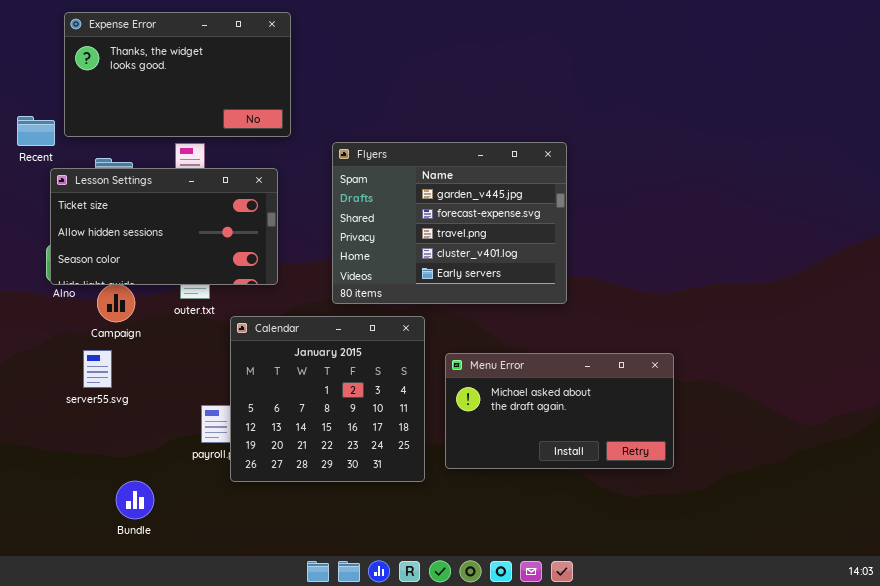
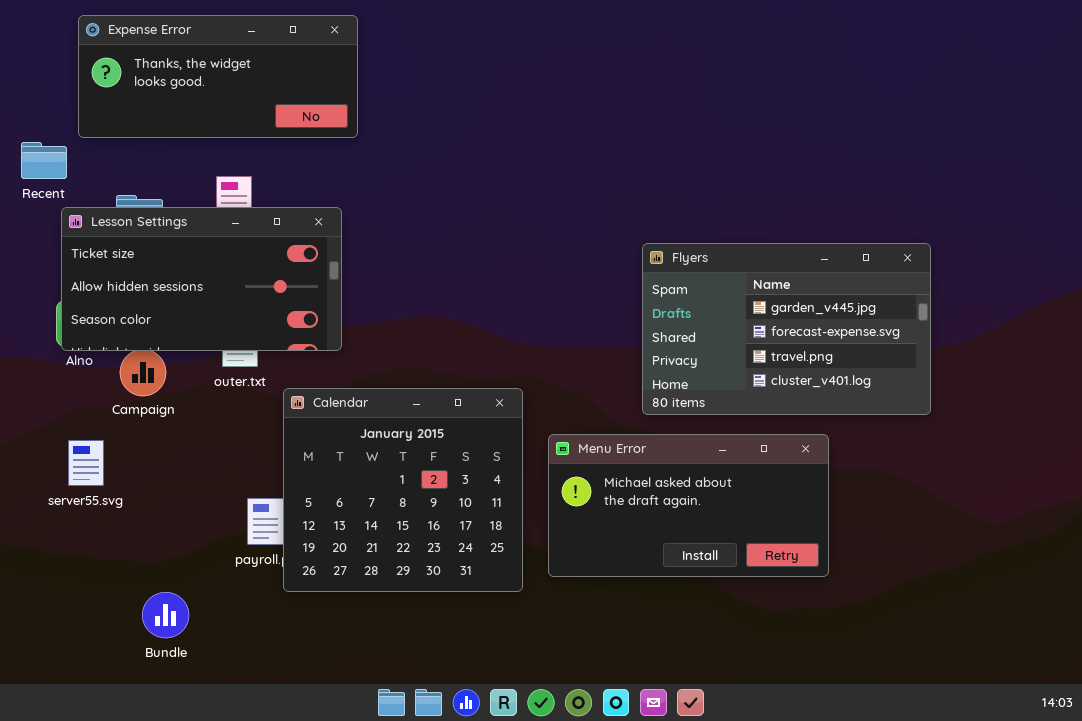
Expense Error: [64,12,291,137] -> [78,15,358,138], resized
Flyers: [332,142,567,304] -> [642,243,931,415], moved, resized
server55.svg: [83,350,112,388] -> [68,440,104,486], moved

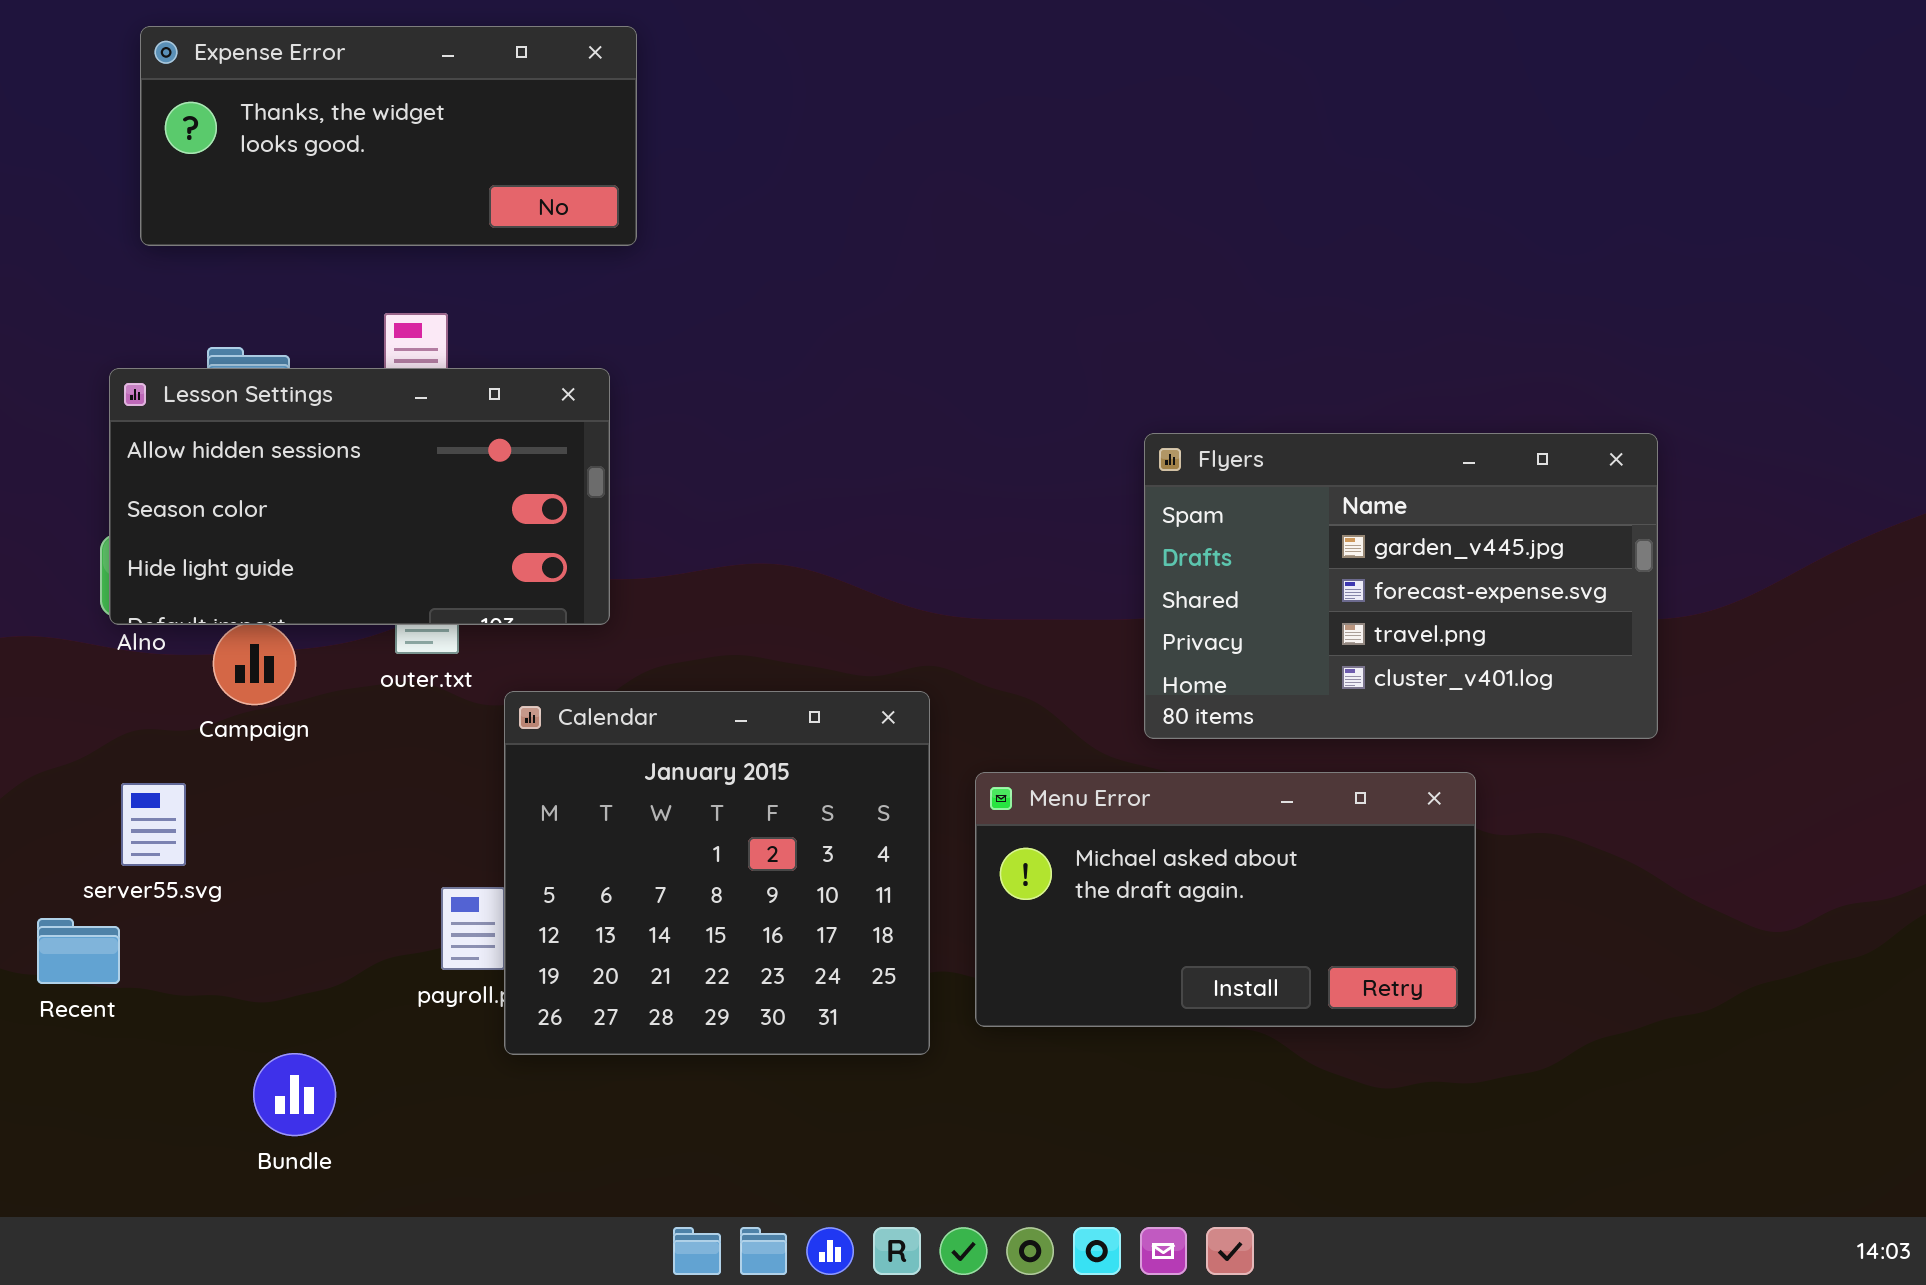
Recent: [21,142,67,179] -> [37,918,120,984], moved
Lesson Settings: [61,207,342,351] -> [109,368,610,625], scrolled down 1 row

